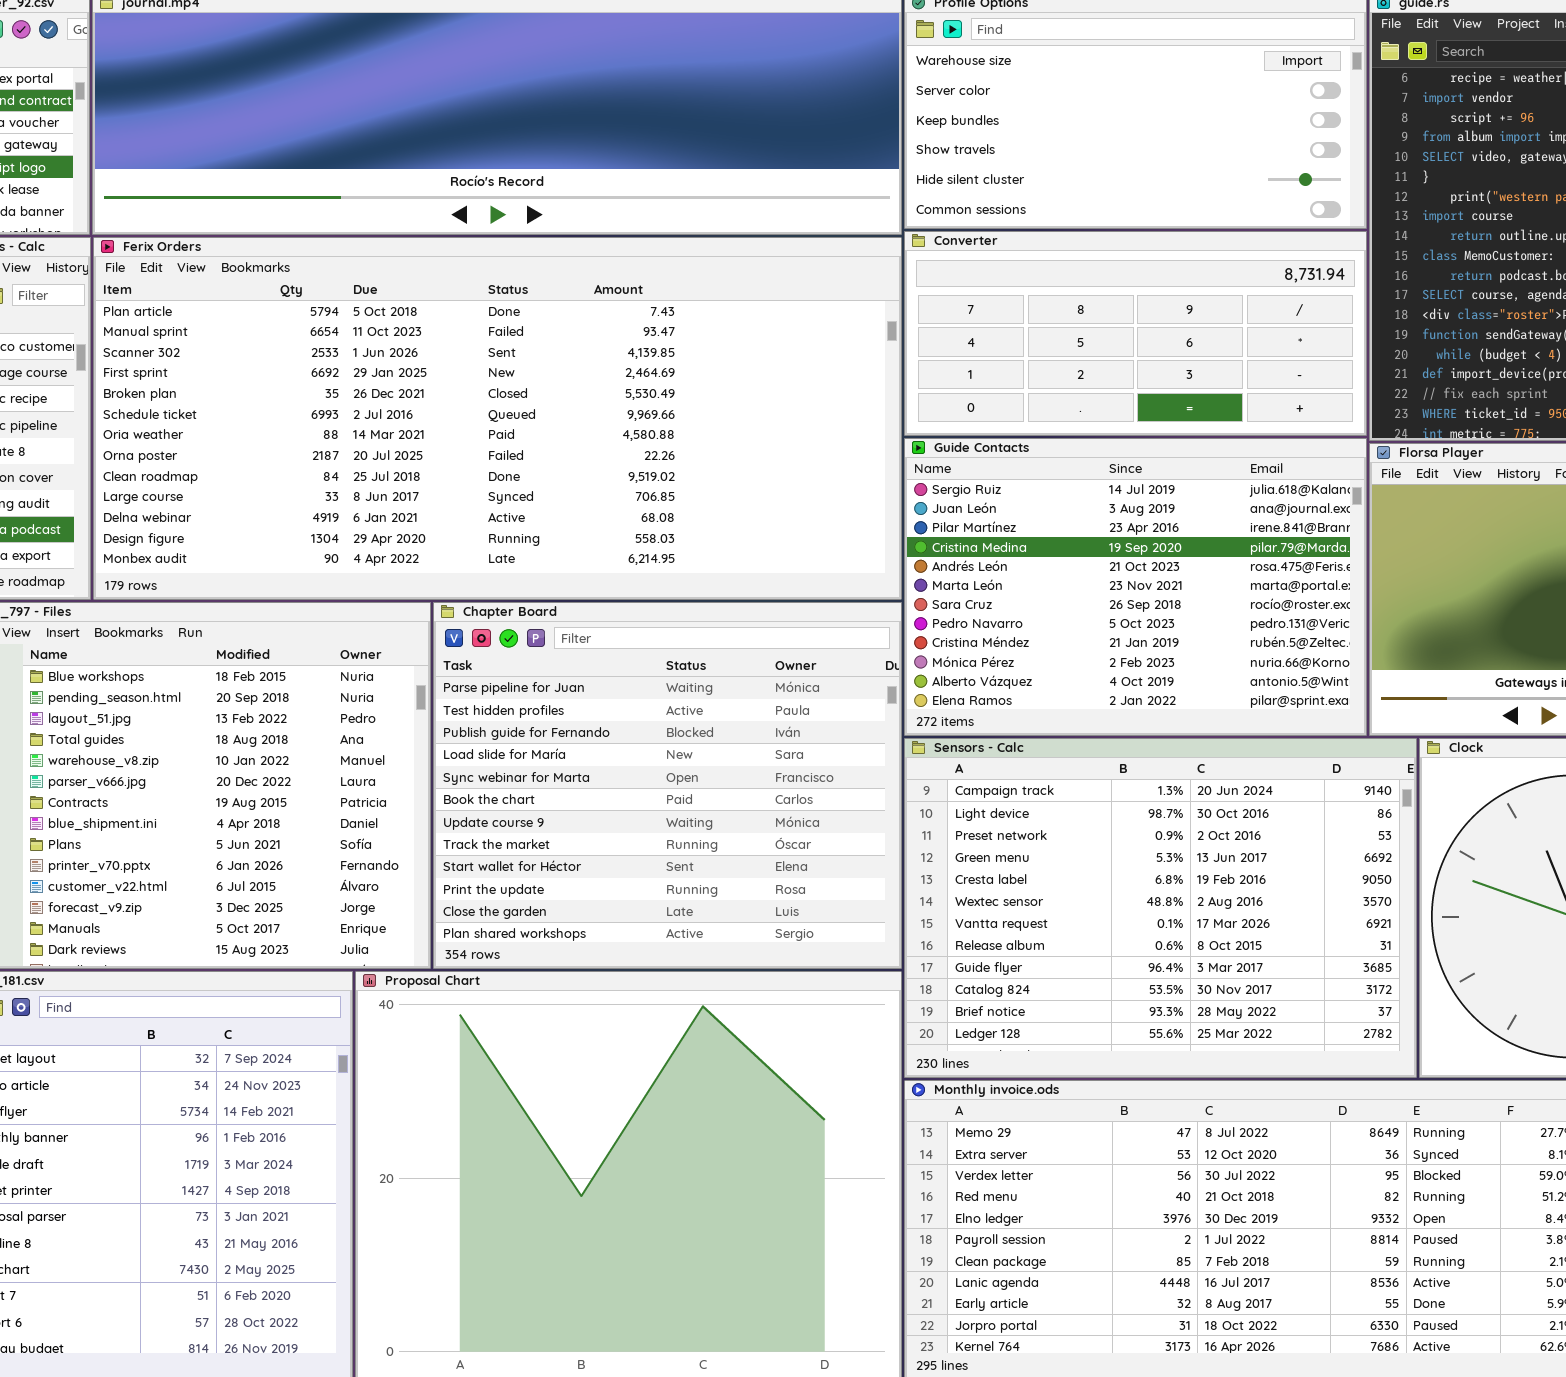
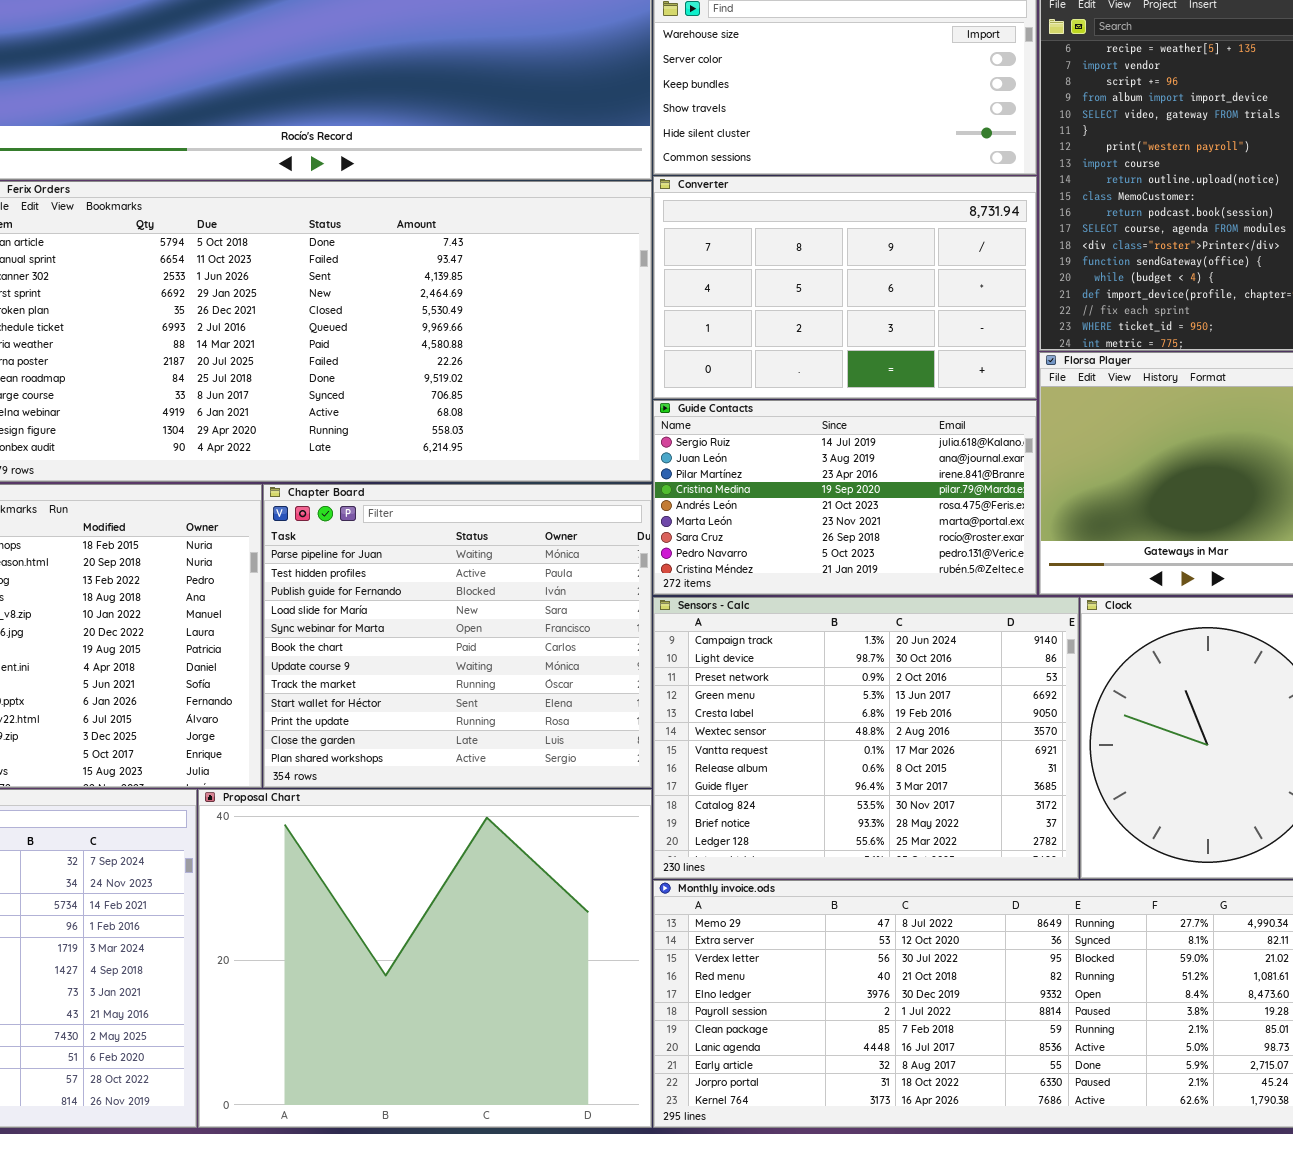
Converter: [904,231,1367,436] -> [653,176,1037,399], resized
Guide Contacts: [904,438,1367,736] -> [653,400,1037,595], resized

